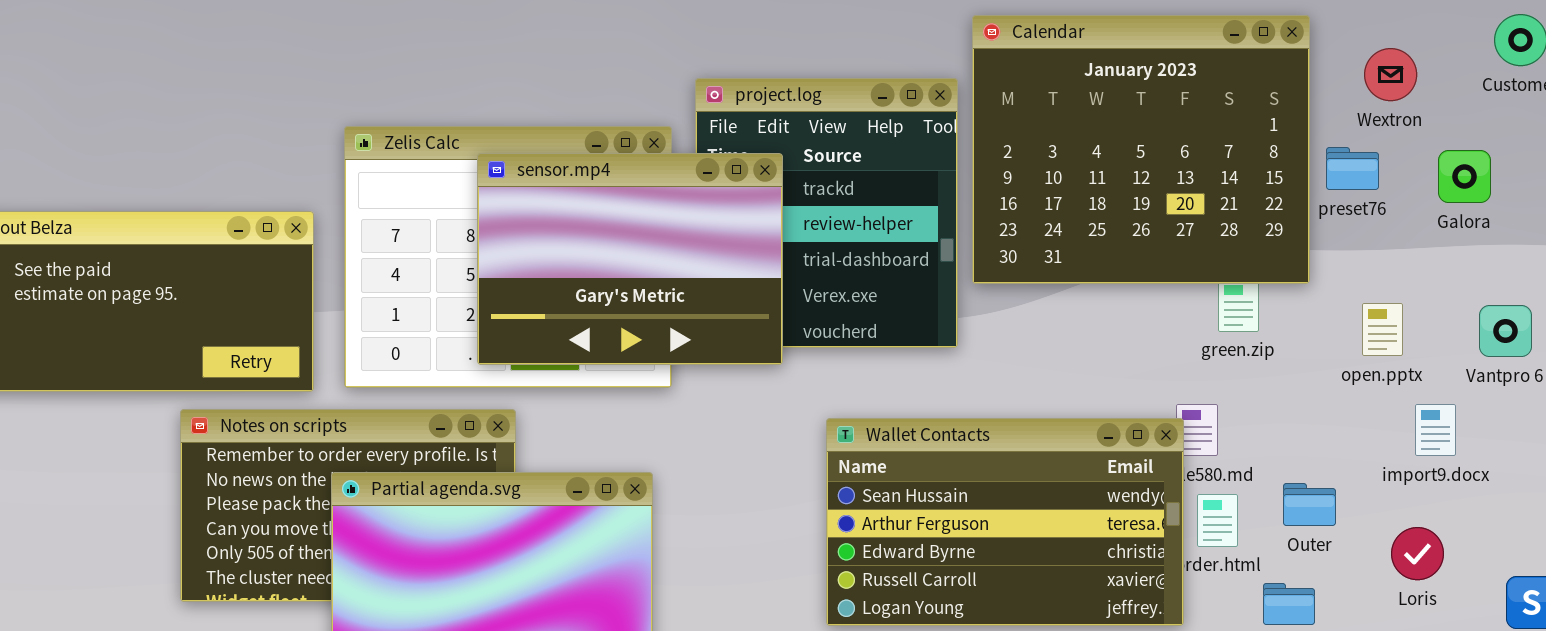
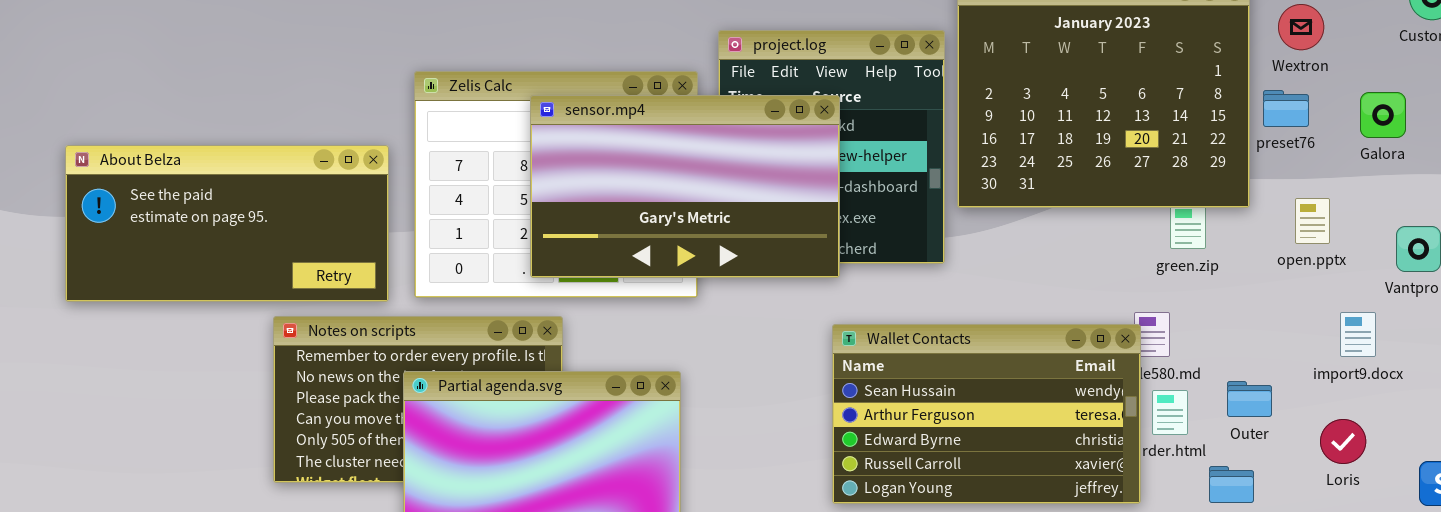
Wextron: [1364,48,1417,101] -> [1278,4,1324,50], moved
sensor.mp4: [477,153,783,365] -> [530,95,840,278], resized
open.pptx: [1362,303,1403,356] -> [1295,198,1330,244], moved

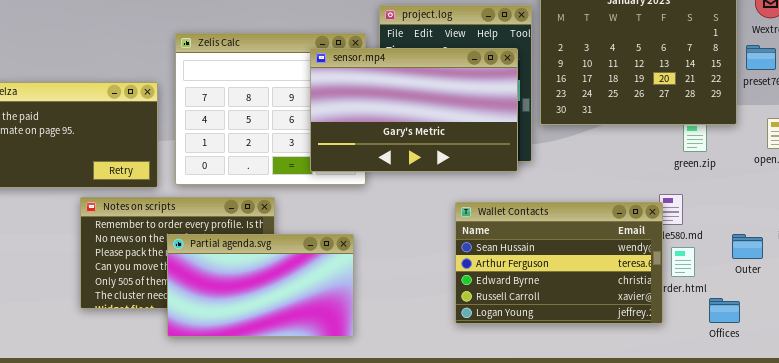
sensor.mp4: [530,95,840,278] -> [310,48,518,172], moved
Outer: [1227,381,1272,417] -> [732,234,763,259], moved

